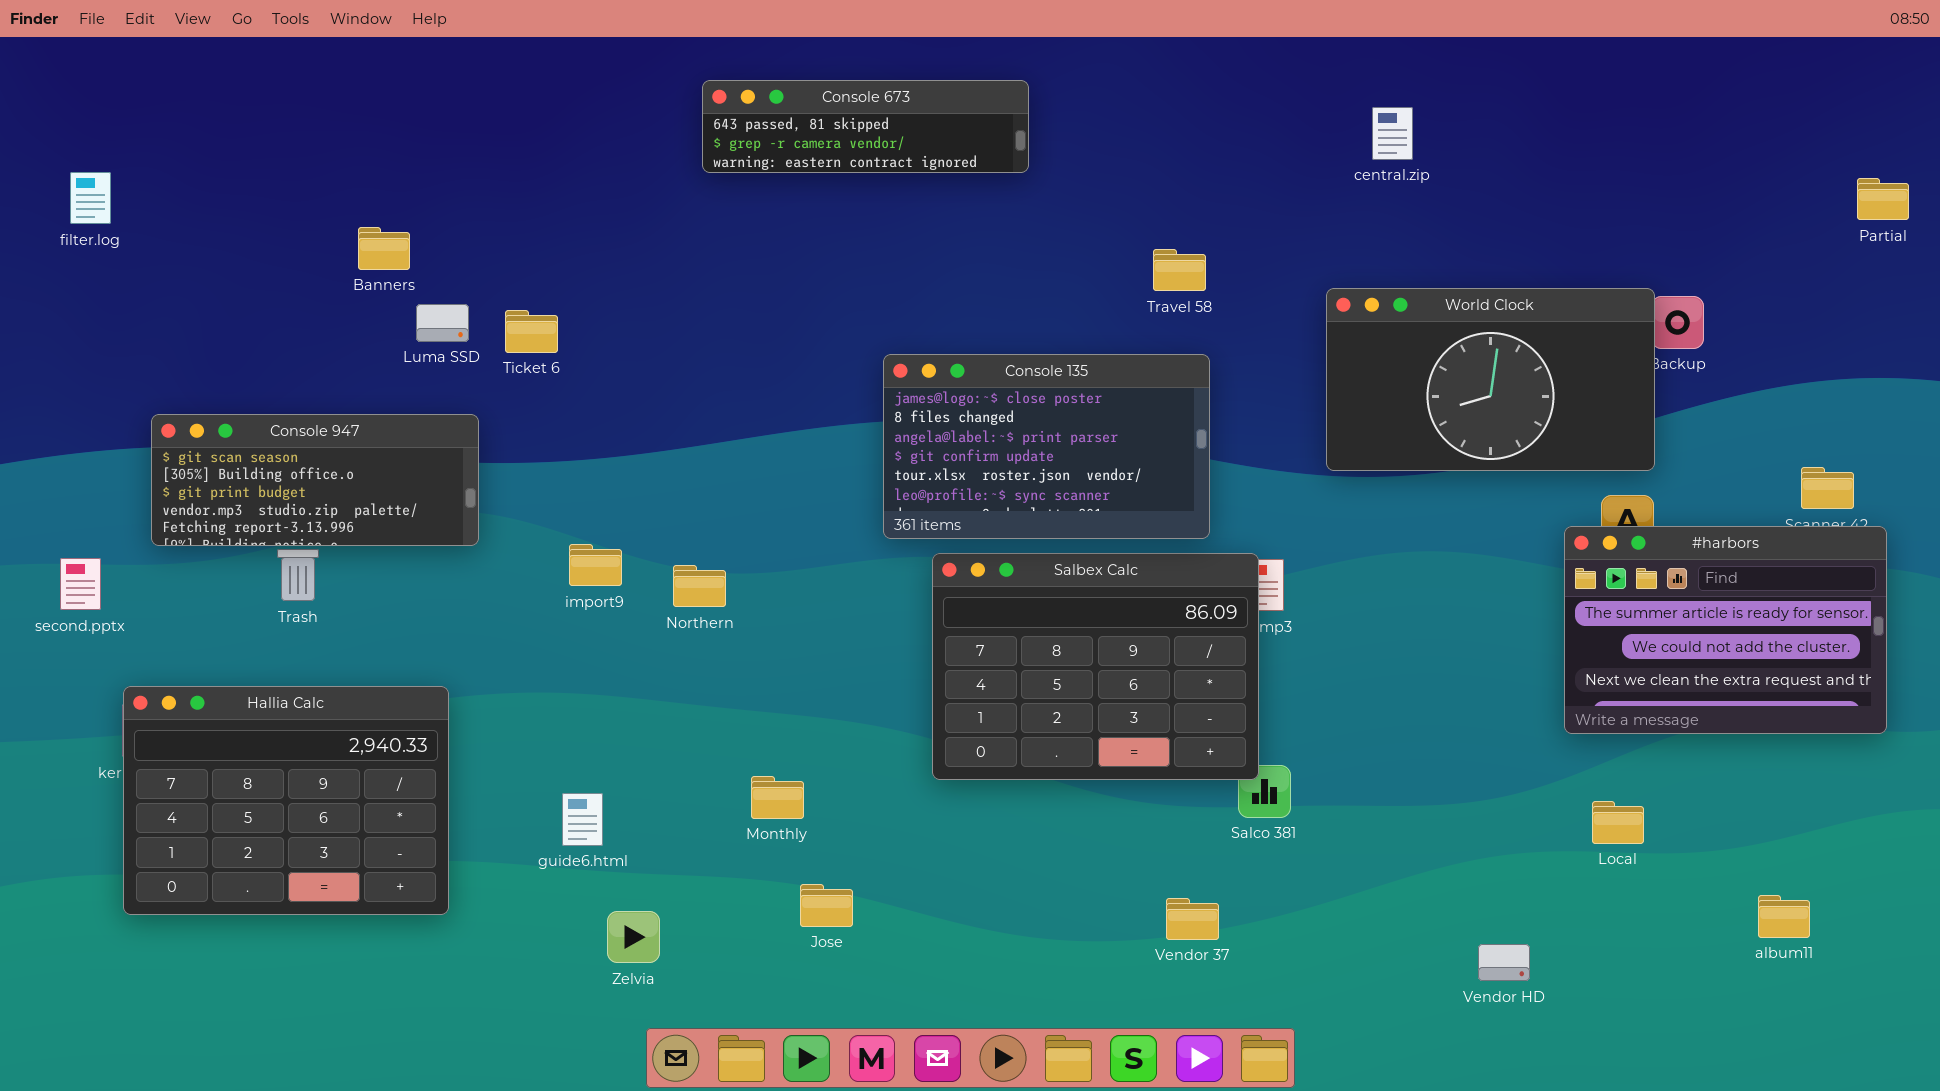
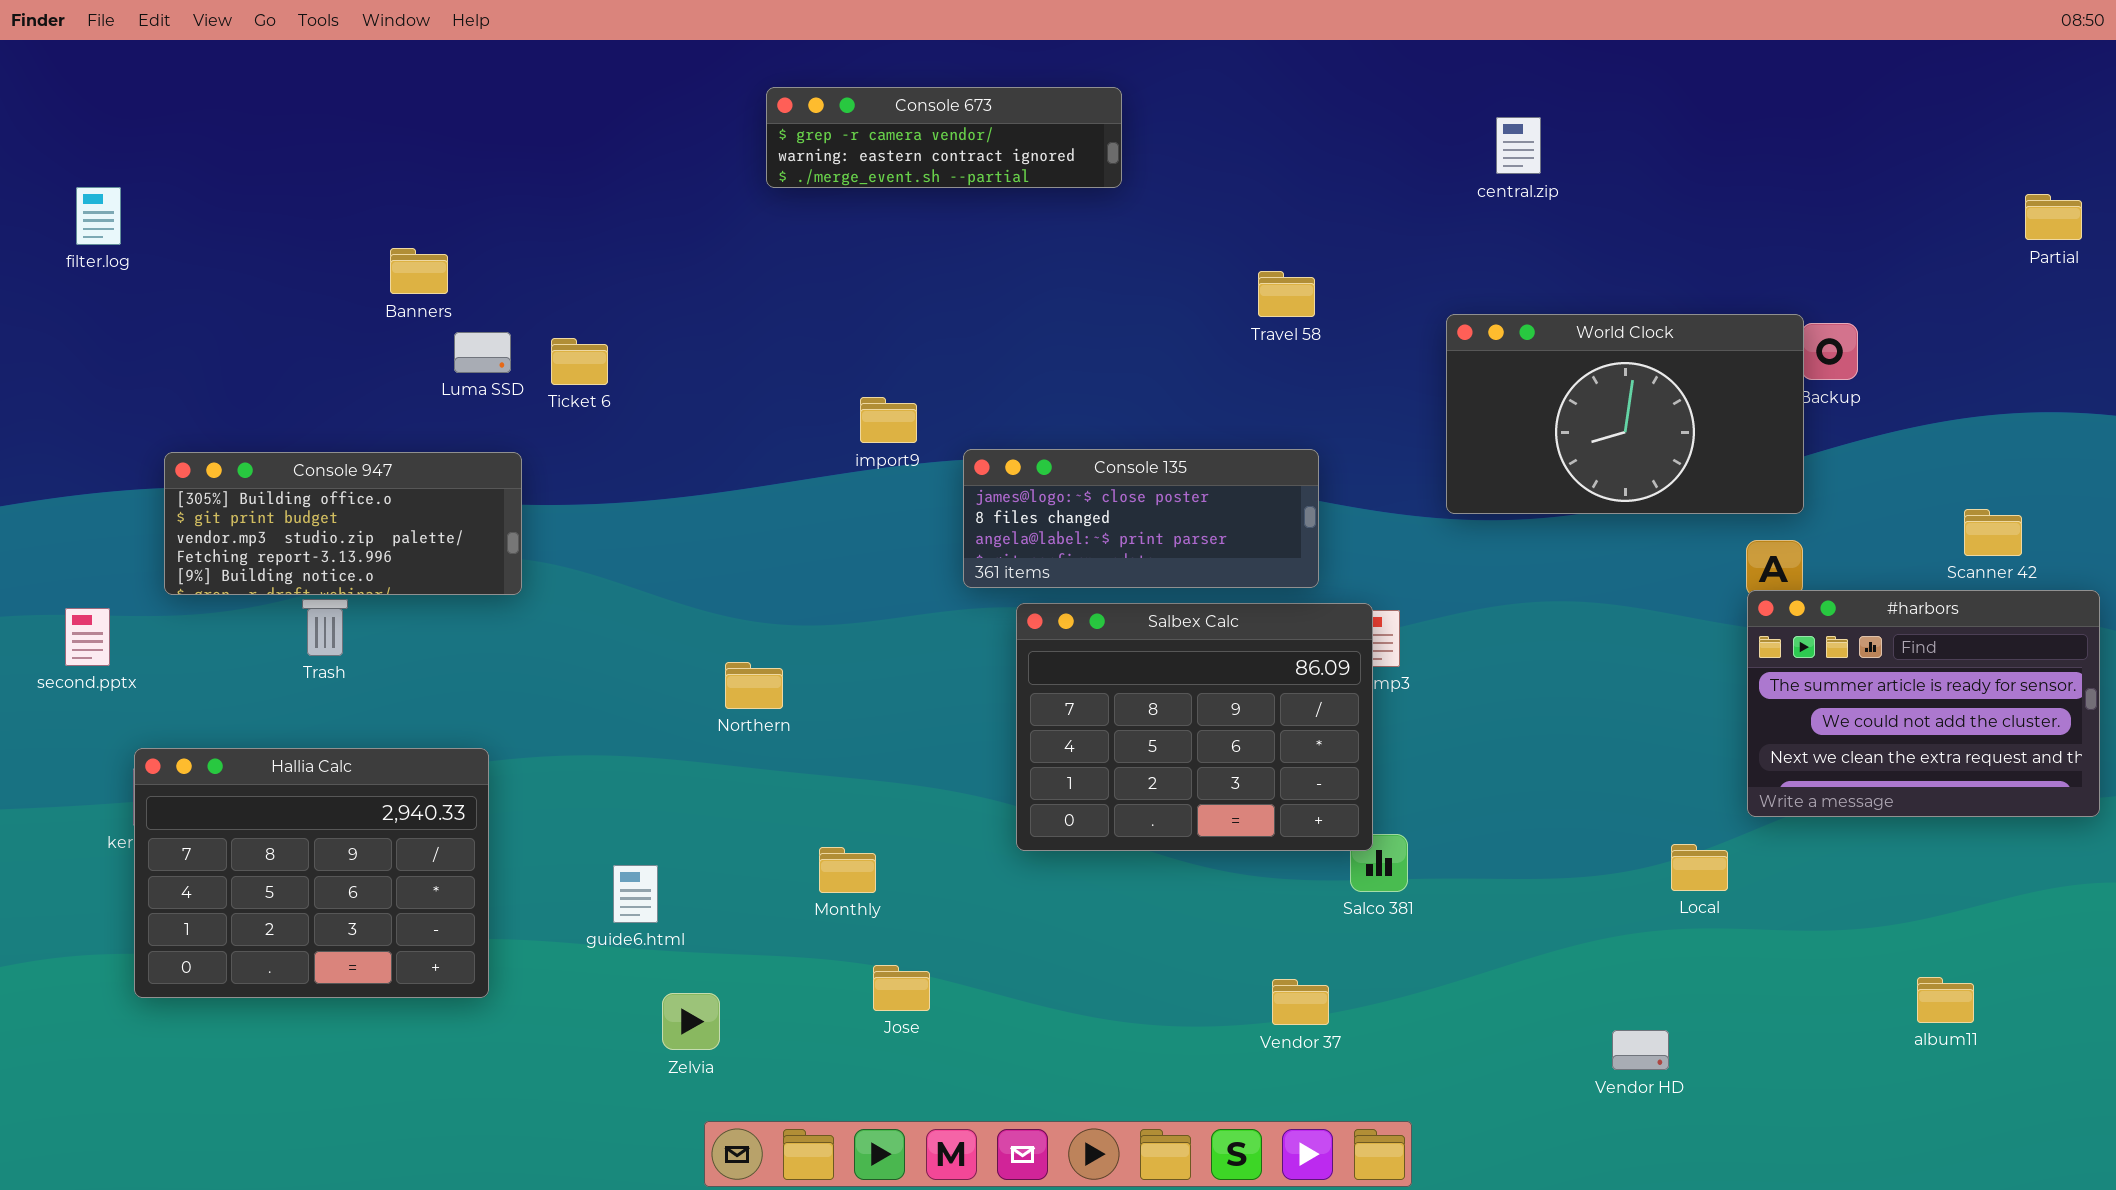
Console 673: [702,80,1029,173] -> [766,87,1122,188], scrolled down 1 row
Console 135: [883,354,1210,539] -> [963,449,1319,588], resized
Console 947: [151,414,479,546] -> [164,452,522,595], scrolled down 1 row
#harbors: [1564,526,1887,734] -> [1747,590,2100,817], moved
import9: [569,544,622,586] -> [860,397,917,443], moved
Northern: [673,565,726,607] -> [725,662,783,709], moved
Local: [1592,801,1644,844] -> [1671,844,1728,891], moved

